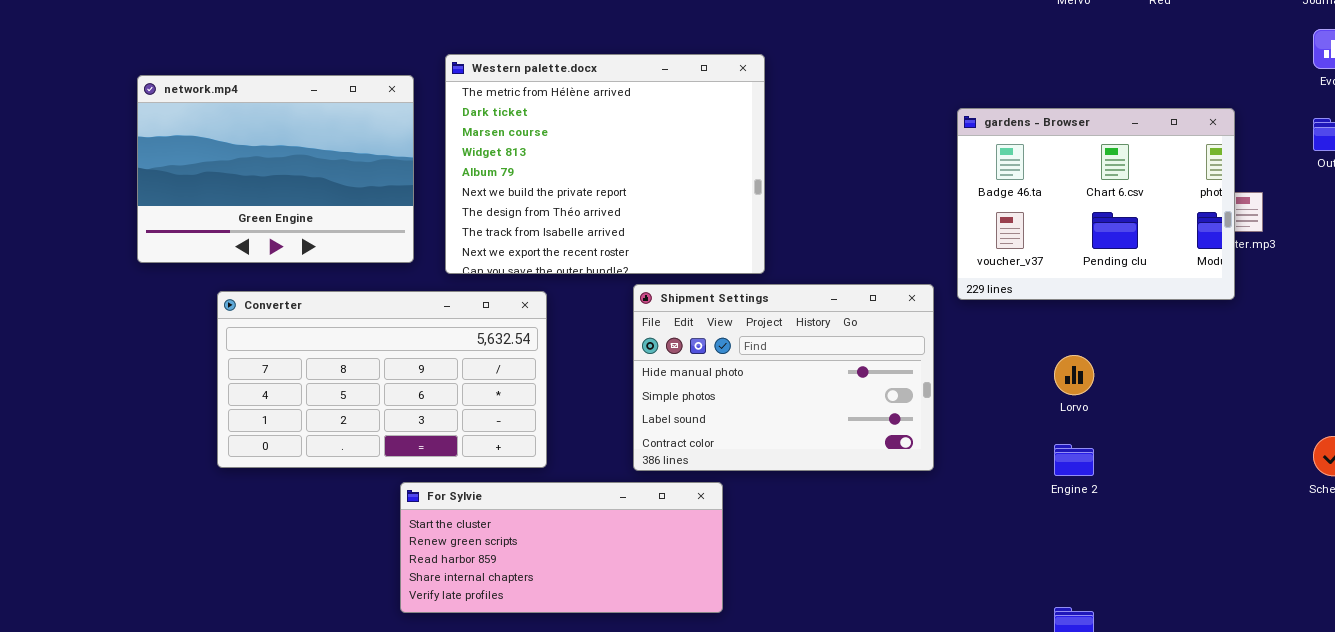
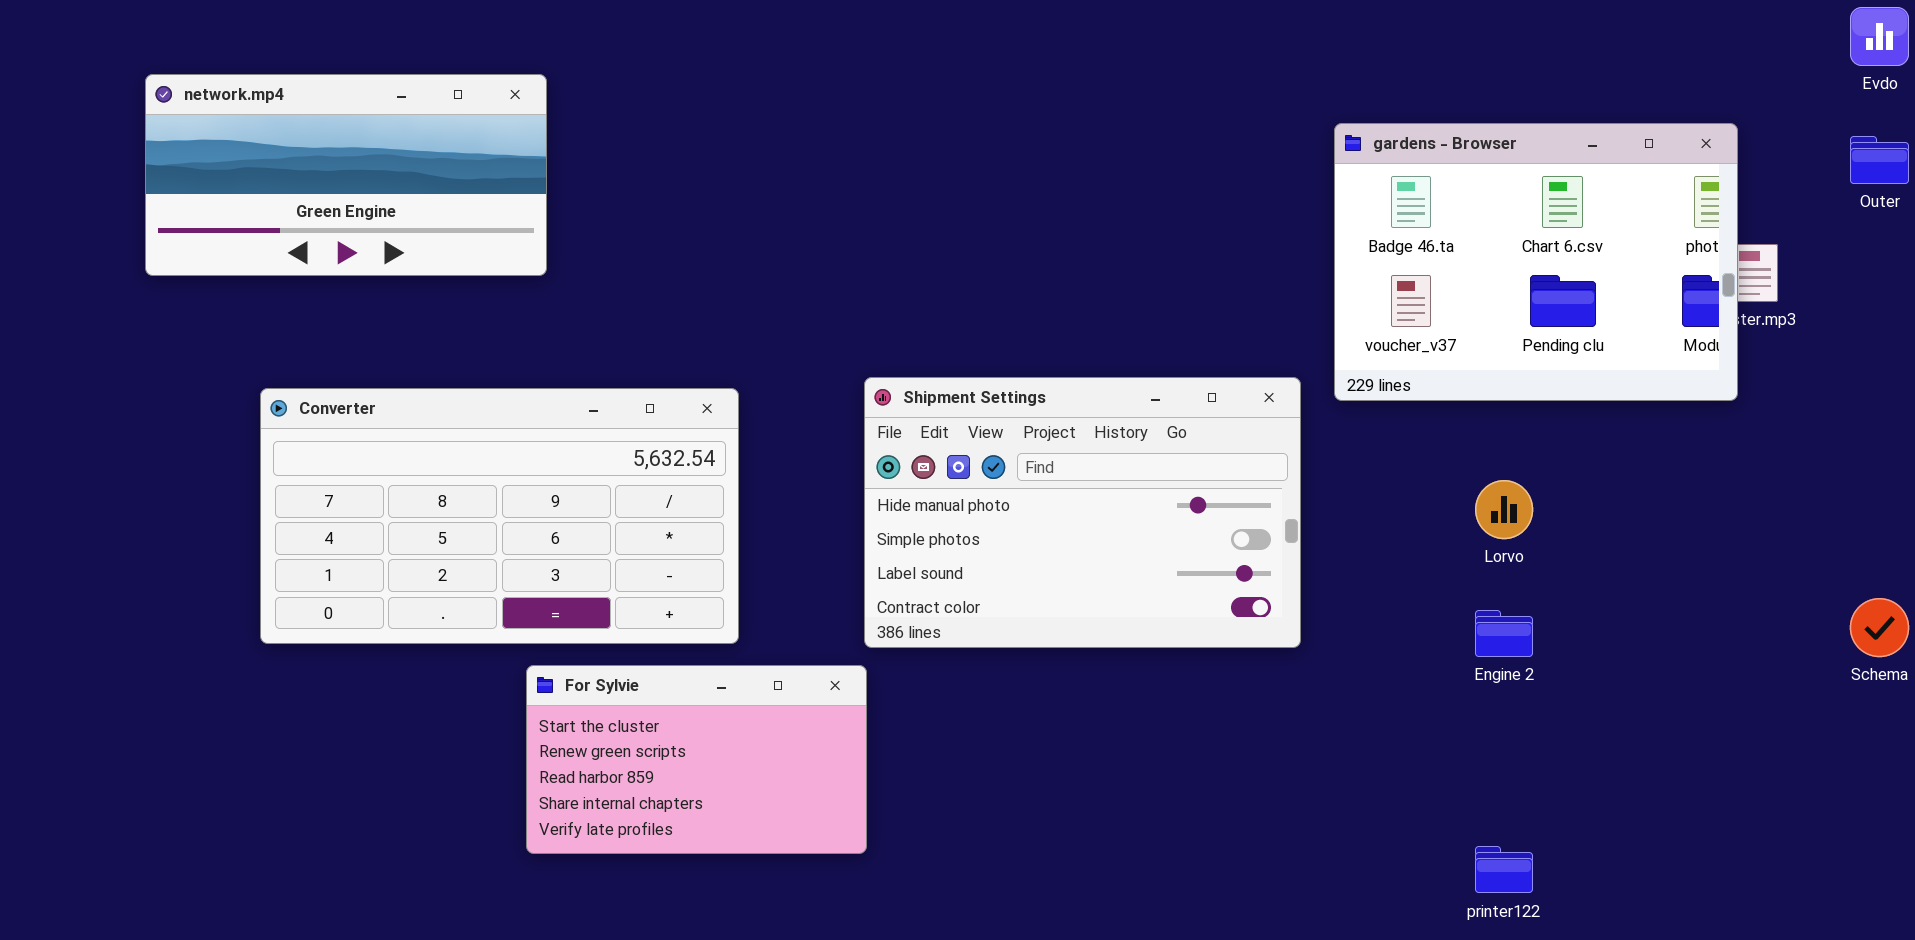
Western palette.docx: [445,54,765,274] -> none, closed
network.mp4: [137,75,414,263] -> [145,74,547,276], resized
For Sylvie: [400,482,723,613] -> [526,665,867,854], resized

